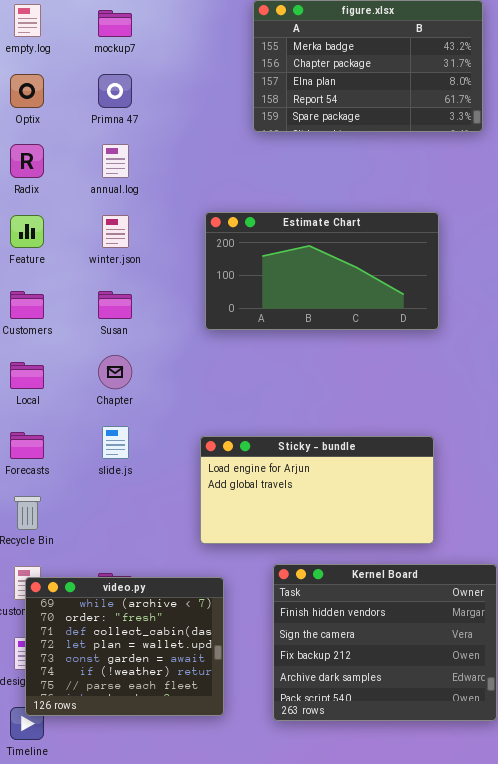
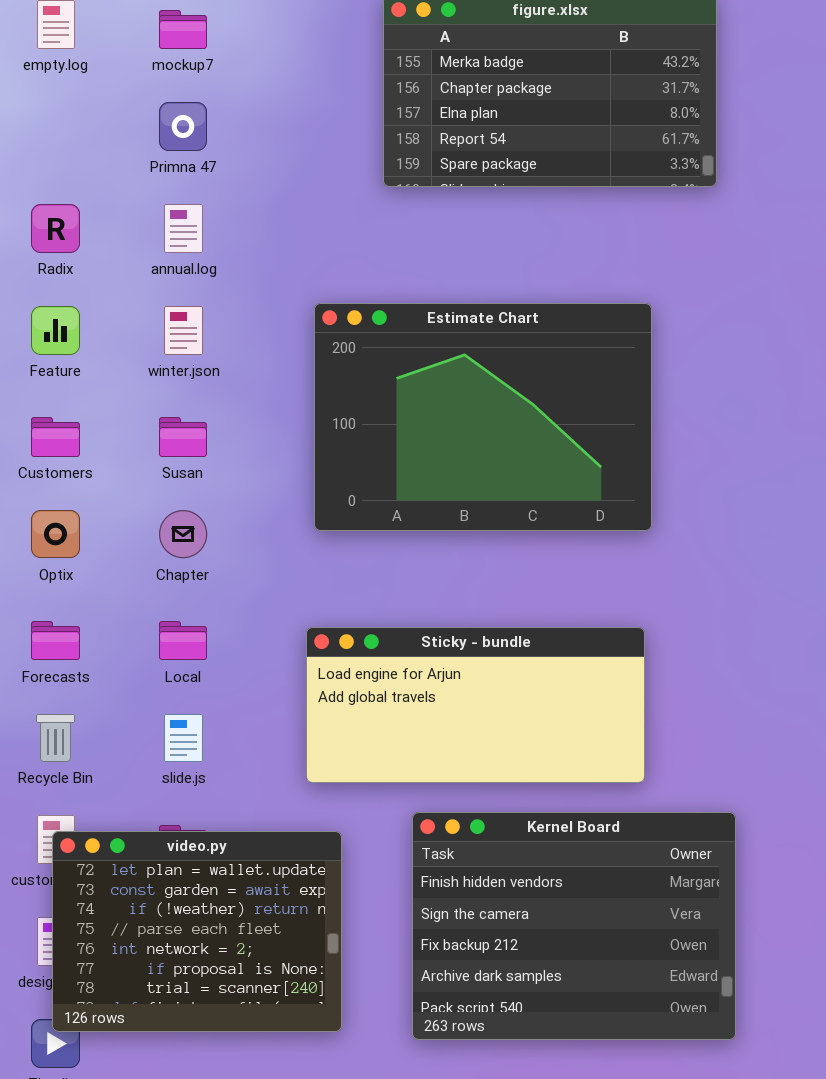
Optix: [10,74,44,108] -> [31,510,80,558], moved
Estimate Chart: [205,212,439,330] -> [314,303,652,531], resized
Local: [10,362,44,389] -> [159,621,207,660], moved
slide.js: [102,426,129,459] -> [164,714,203,762], moved
video.py: [25,577,224,716] -> [52,831,342,1032], scrolled down 3 rows

